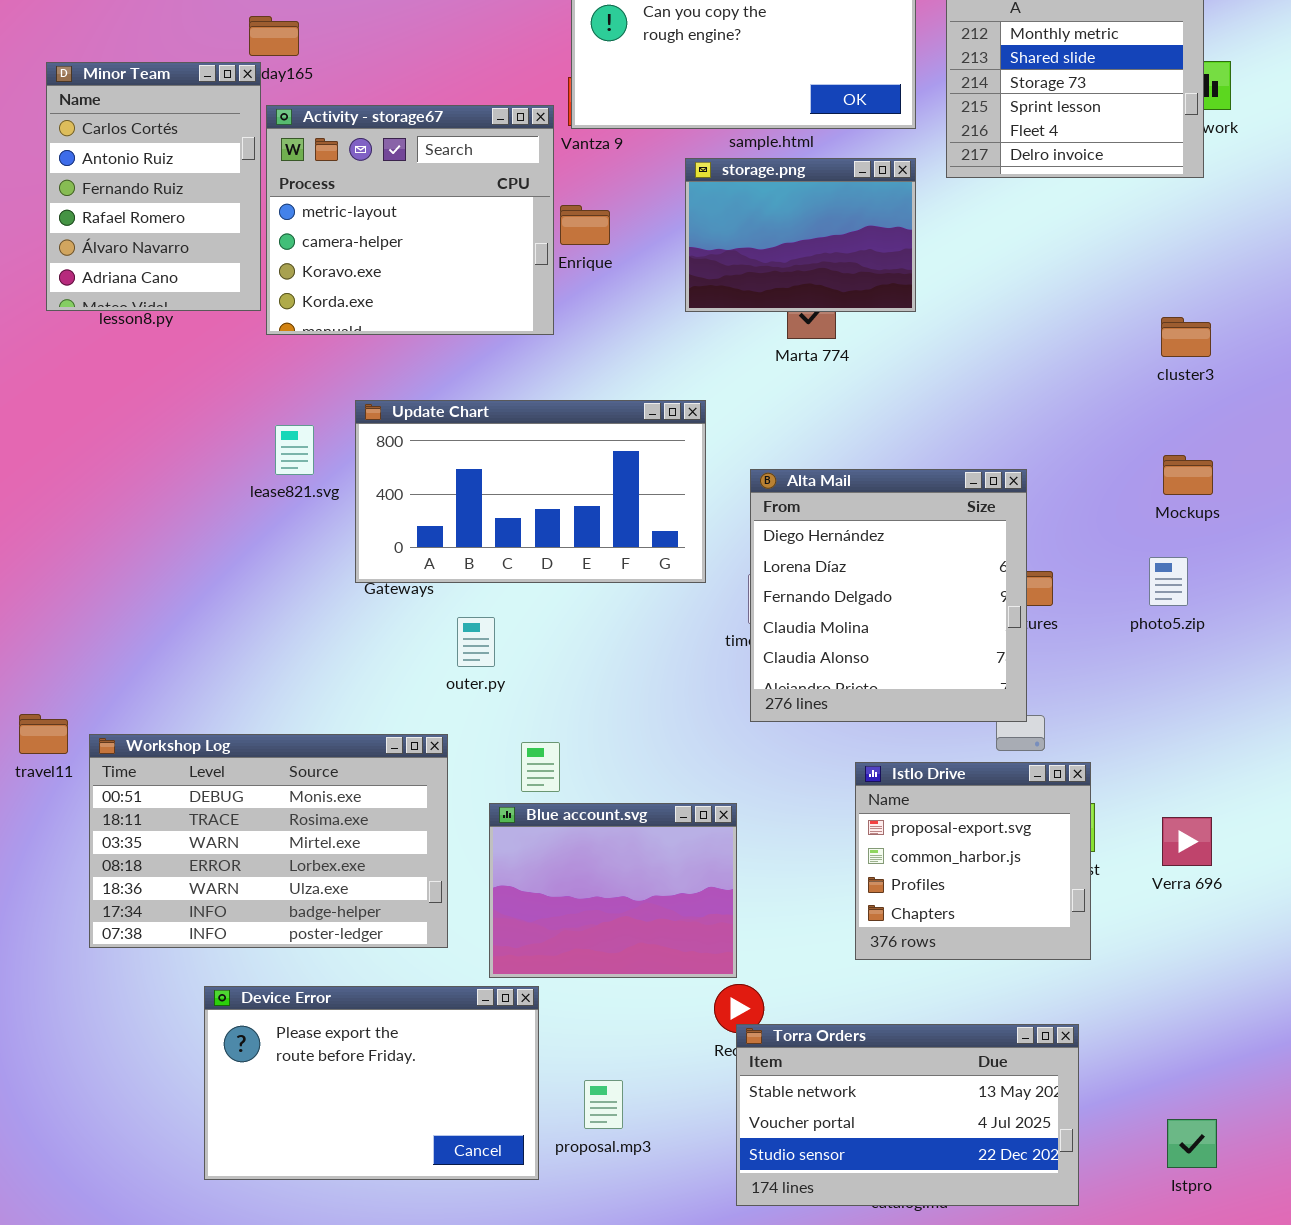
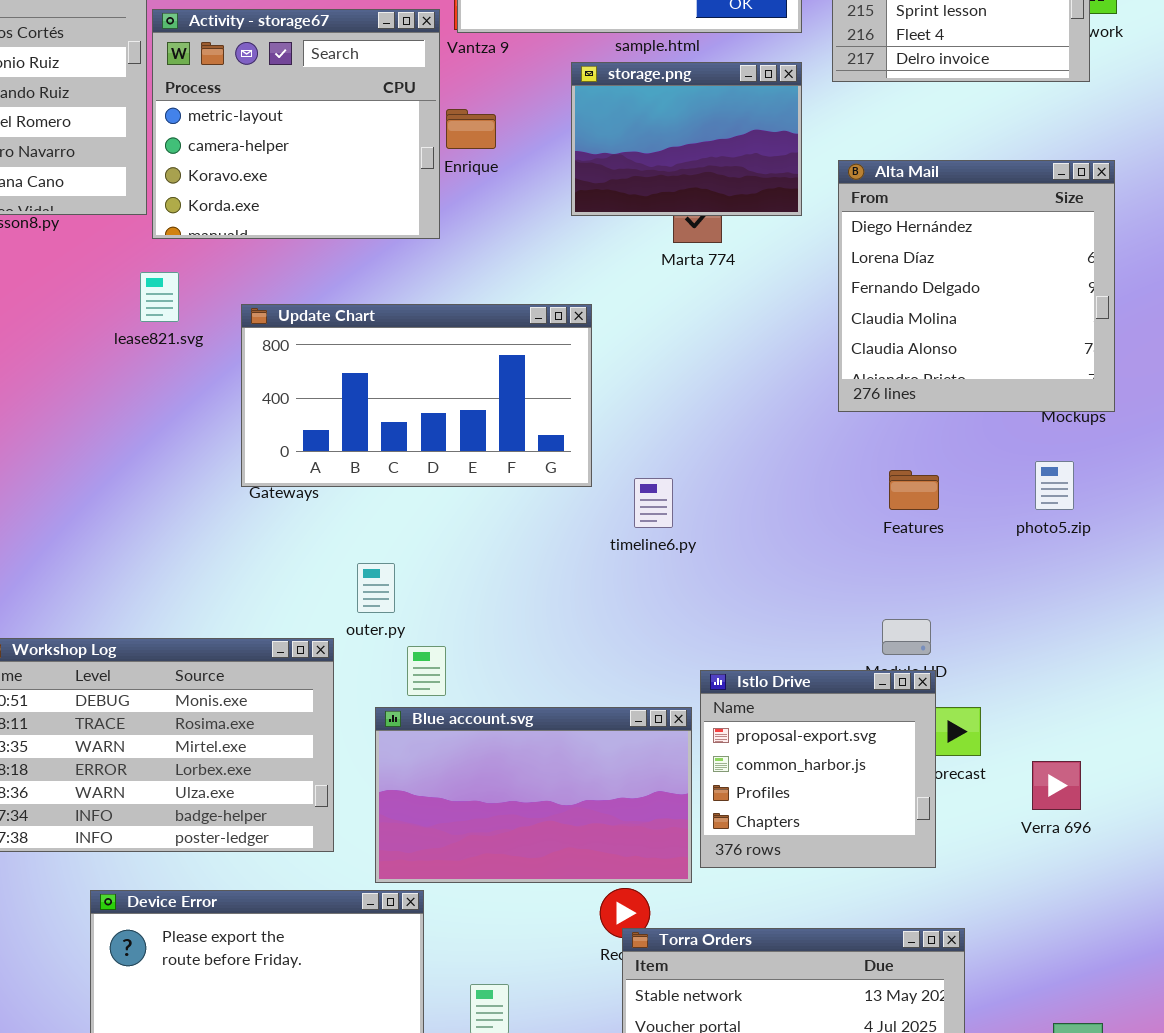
lease821.svg: [275,425,314,475] -> [140,272,179,322], moved
Alta Mail: [750,469,1027,722] -> [838,160,1115,412], moved
outer.py: [457,617,495,667] -> [357,563,395,613], moved
Istlo Drive: [855,762,1091,960] -> [700,670,936,868], moved
Blue account.svg: [489,803,737,978] -> [375,707,692,883], resized
Verra 696: [1162,817,1212,866] -> [1032,761,1081,810], moved

